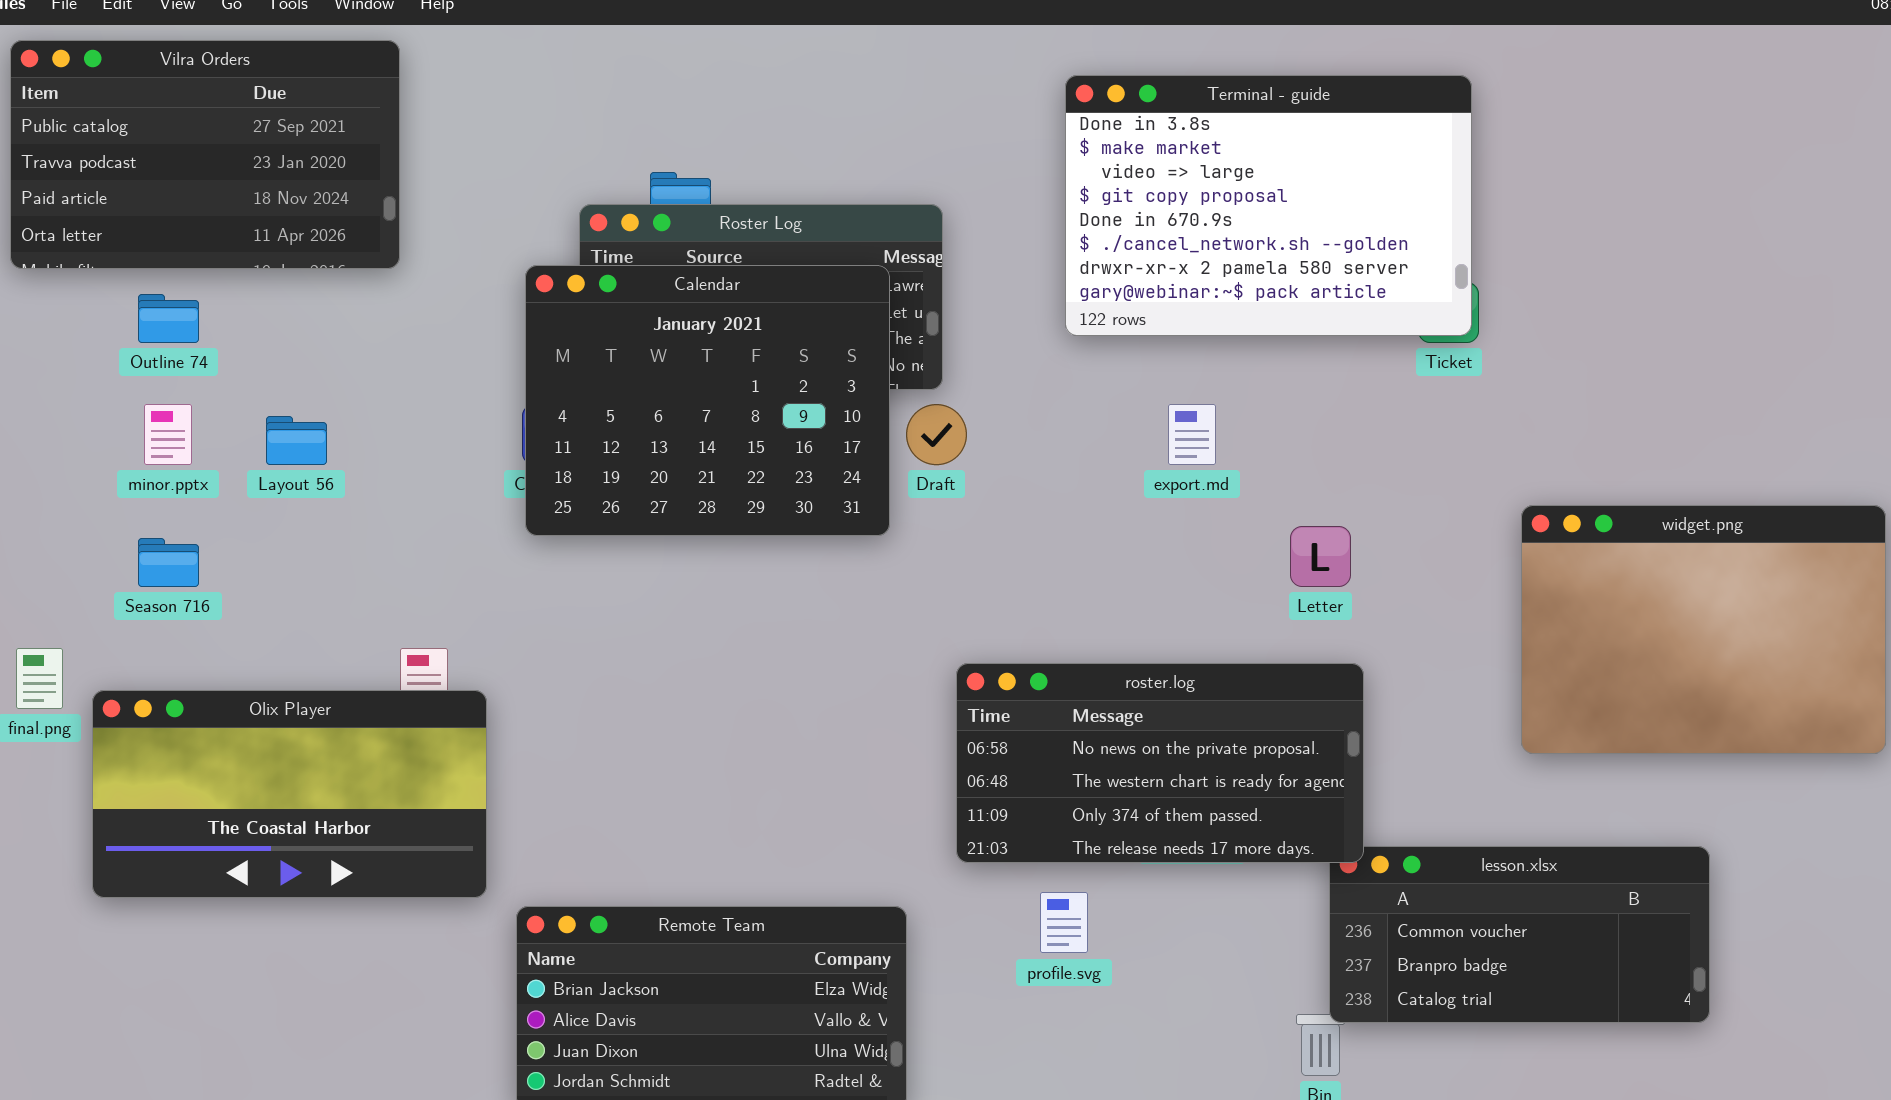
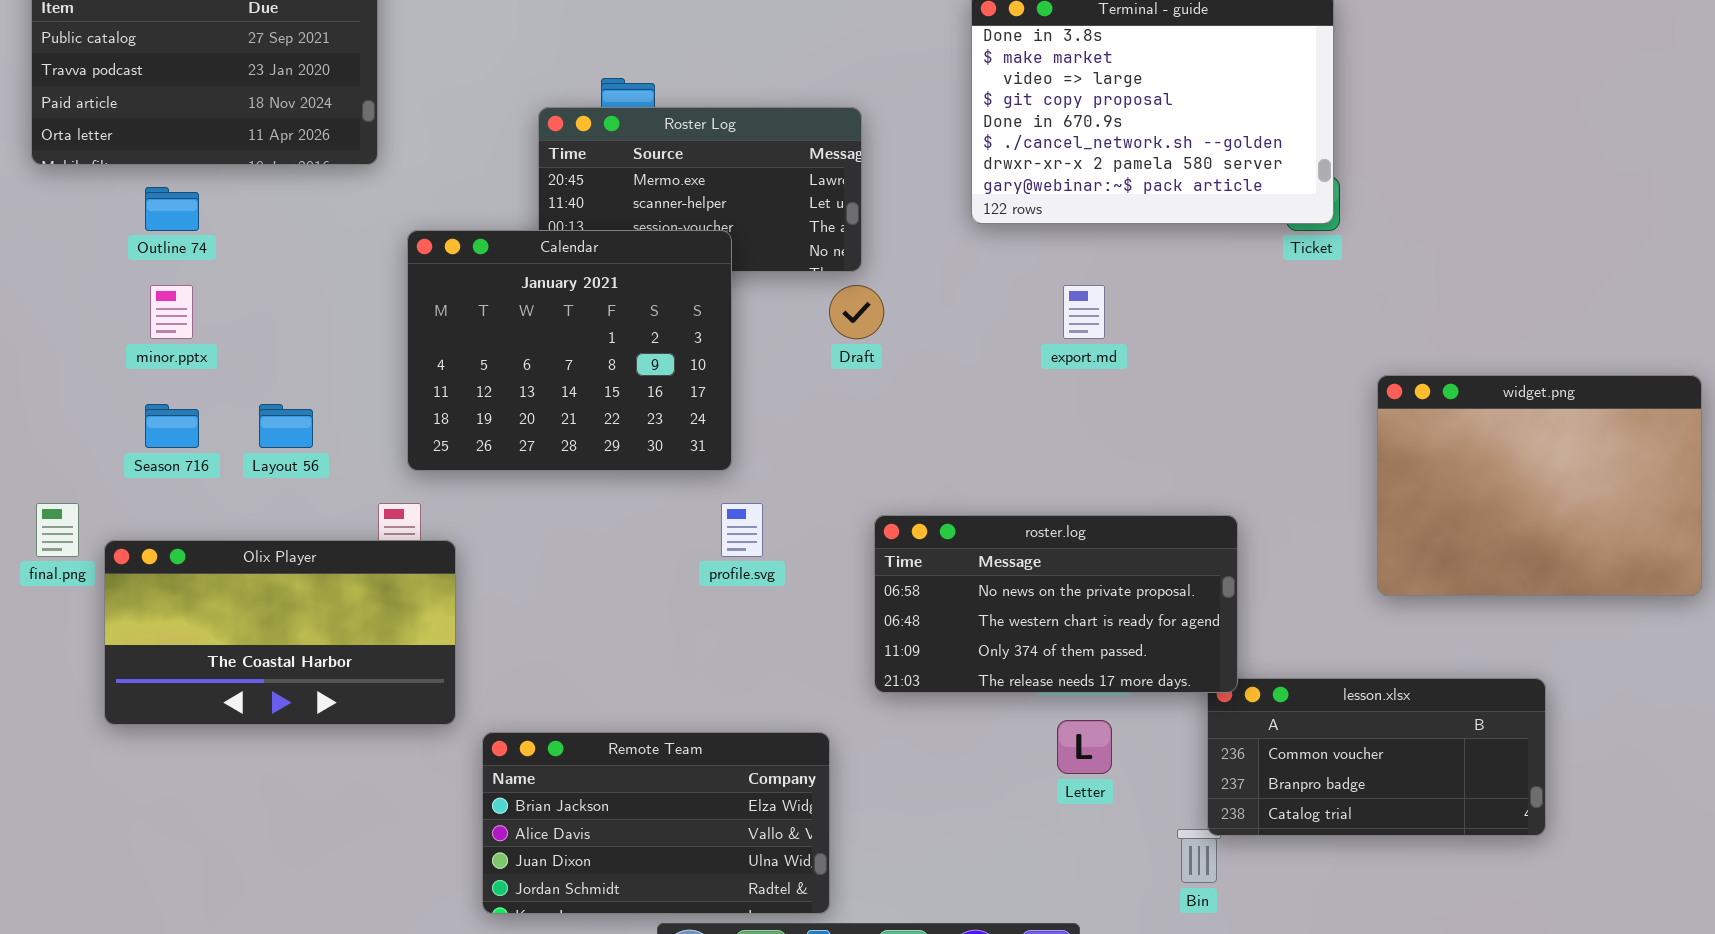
Calendar: [525,265,890,536] -> [407,230,732,471], moved
Layout 56: [266,416,327,465] -> [259,404,313,448], moved
Letter: [1290,526,1351,587] -> [1057,720,1112,774], moved
profile.svg: [1040,892,1088,953] -> [721,503,763,557], moved

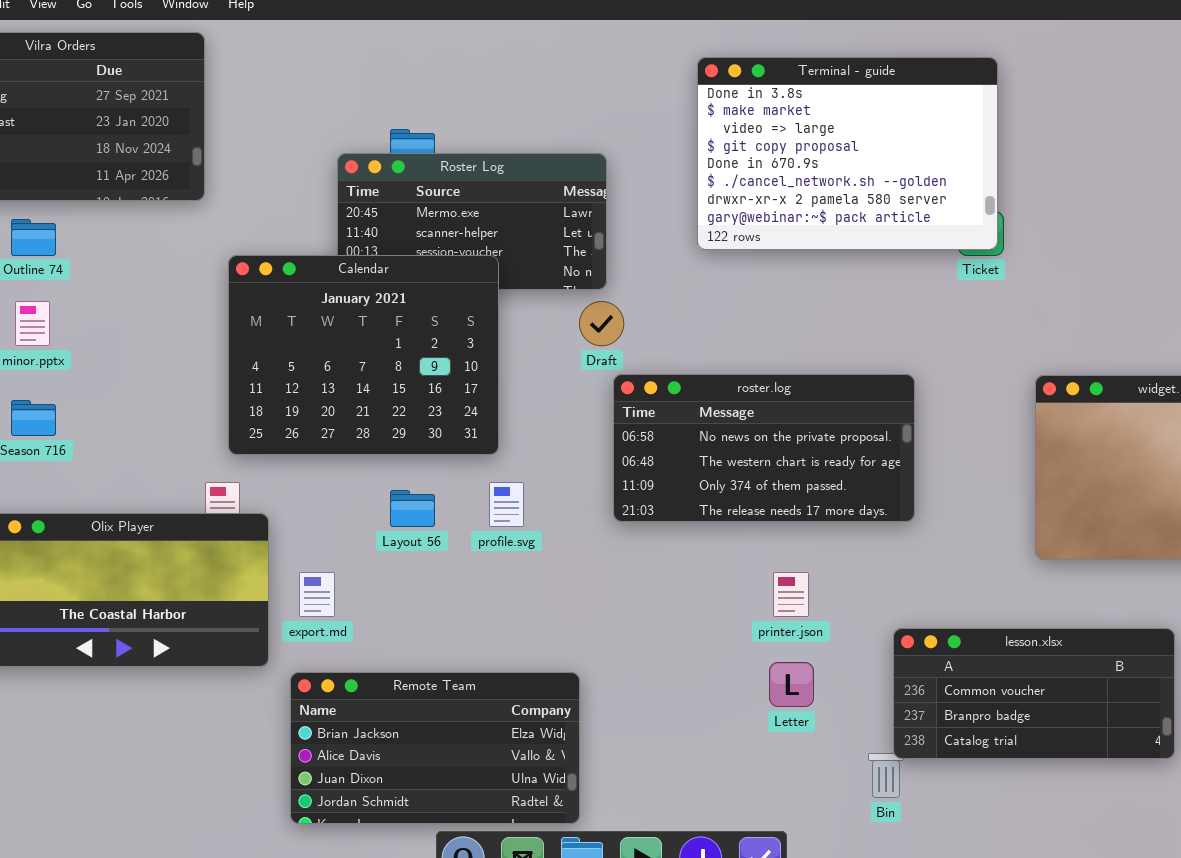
export.md: [1063,285,1105,339] -> [299,572,335,617], moved
Layout 56: [259,404,313,448] -> [390,490,435,527], moved
roster.log: [874,515,1238,693] -> [613,374,915,522], moved

